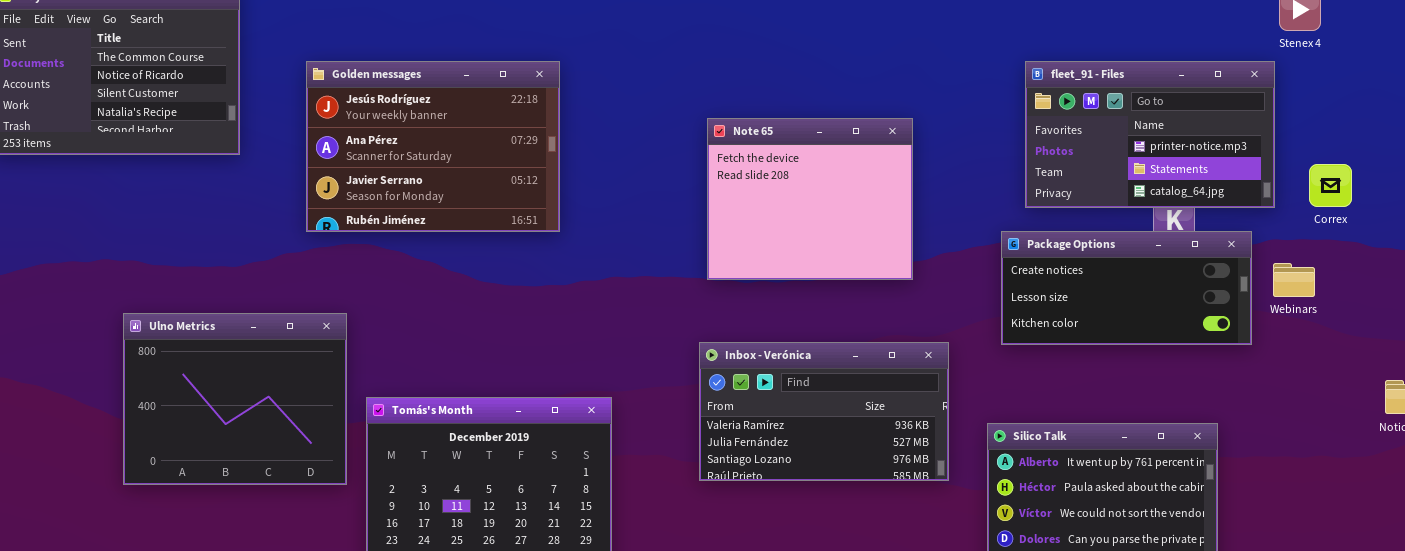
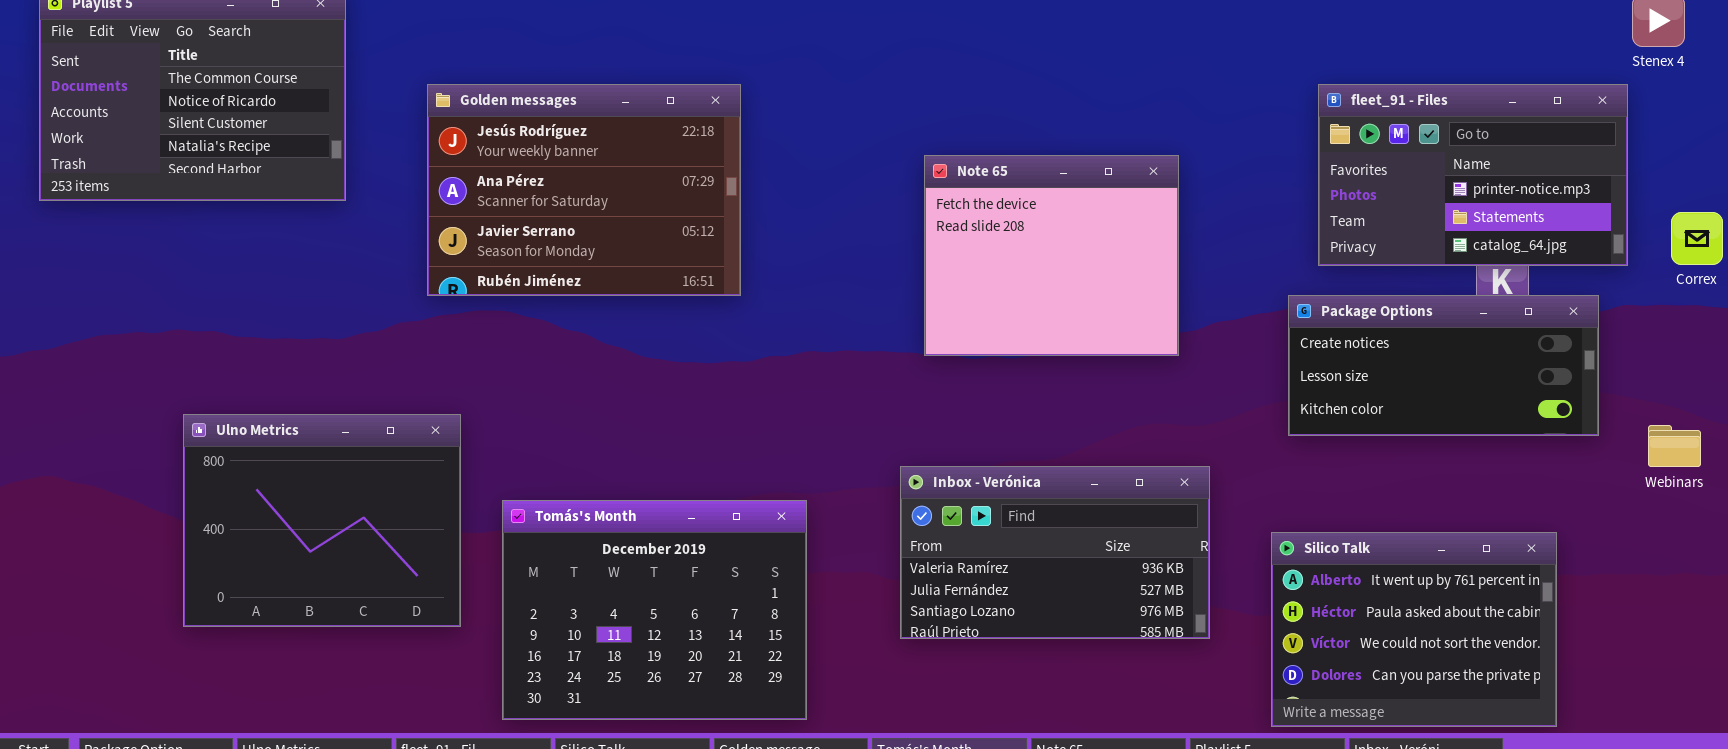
Webinars: [1273,263,1315,297] -> [1648,425,1701,467], moved
Ulno Metrics: [123,313,347,485] -> [183,414,461,627], moved
Inbox - Verónica: [699,342,949,481] -> [900,466,1210,639], moved

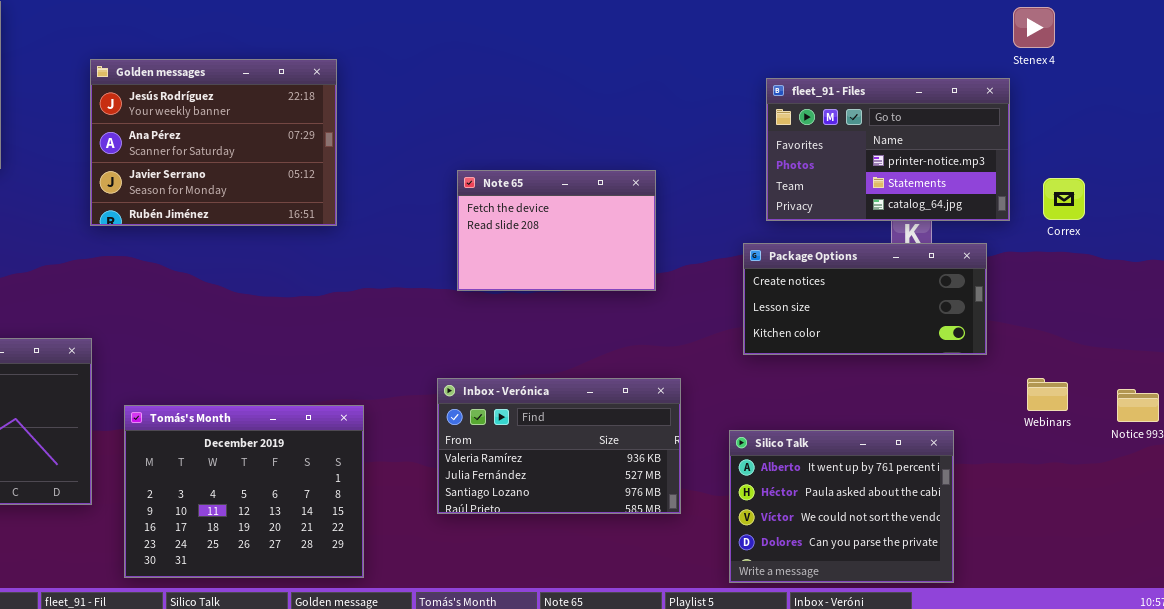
Golden messages: [427,84,741,296] -> [90,59,337,226], moved
Note 65: [924,155,1179,356] -> [457,170,656,291], resized
Webinars: [1648,425,1701,467] -> [1027,378,1068,411], moved

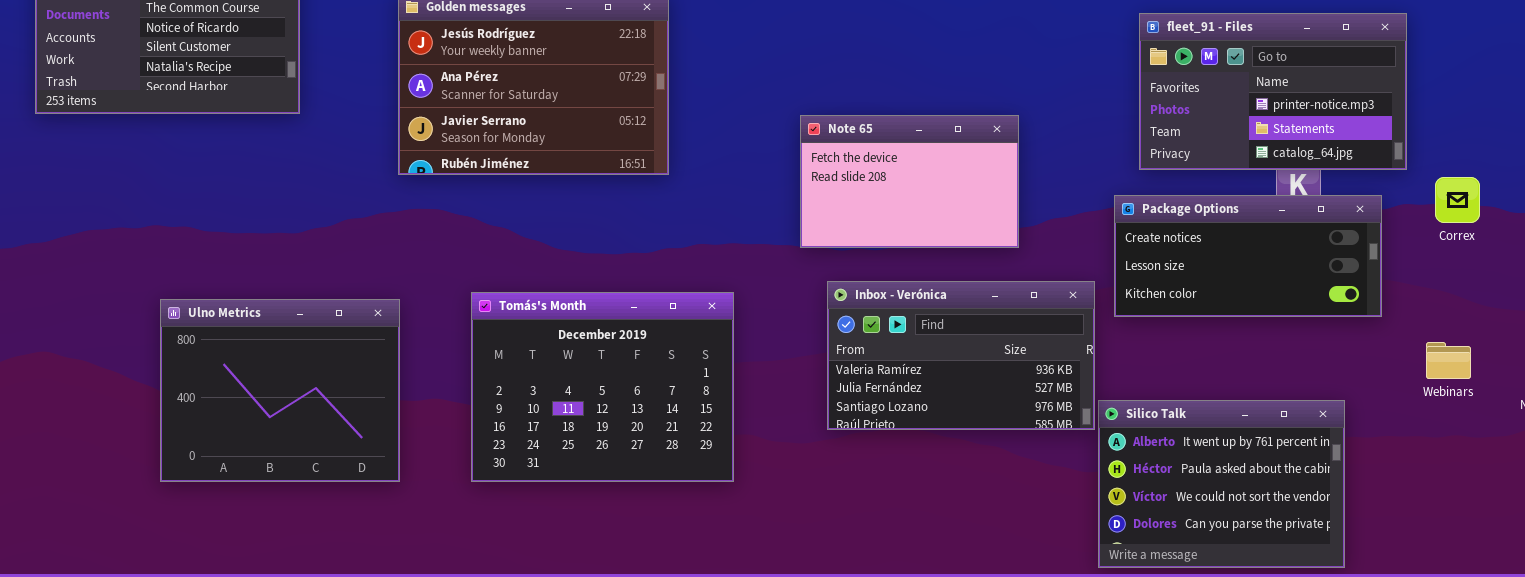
Correx: [1043,178,1085,220] -> [1435,177,1480,223], moved
Inbox - Verónica: [437,378,681,514] -> [827,281,1095,430], moved
Tomás's Month: [124,405,364,578] -> [471,292,734,482], moved

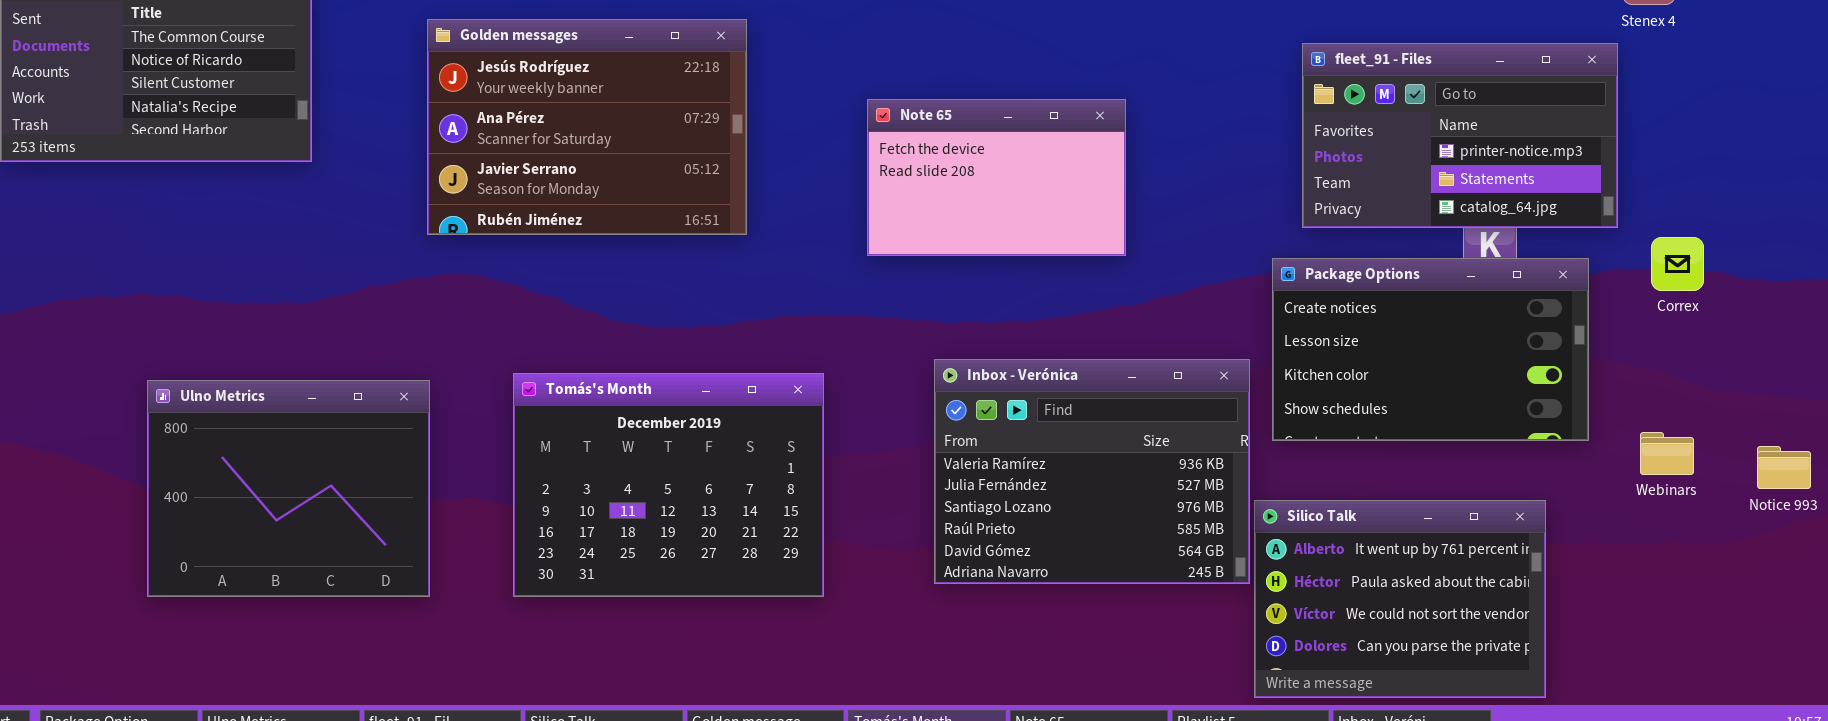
Note 65: [800,115,1019,248] -> [867,99,1126,256], moved
Package Options: [1114,195,1382,317] -> [1272,258,1589,441], resized
Inbox - Verónica: [827,281,1095,430] -> [934,359,1250,584], resized

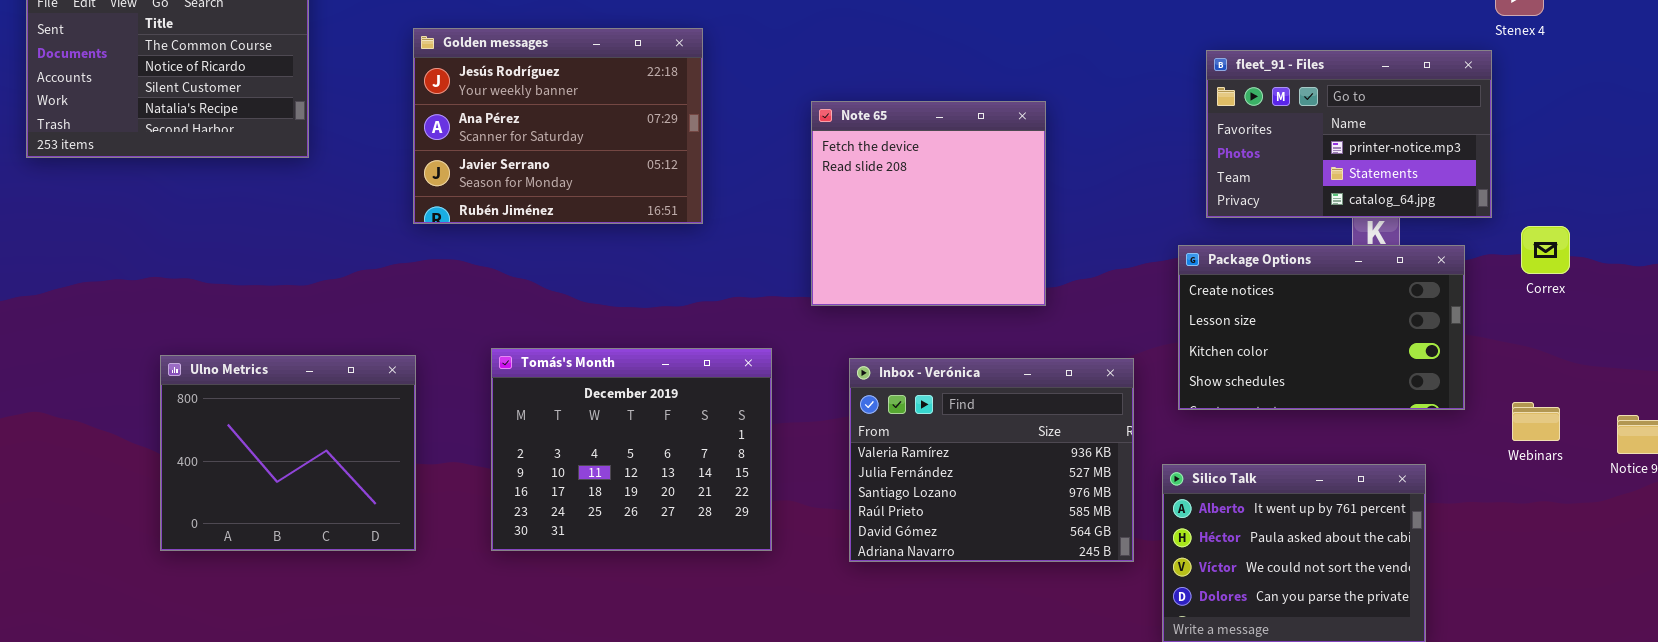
Note 65: [867,99,1126,256] -> [811,101,1046,306], resized
Inbox - Verónica: [934,359,1250,584] -> [849,358,1134,562], moved

